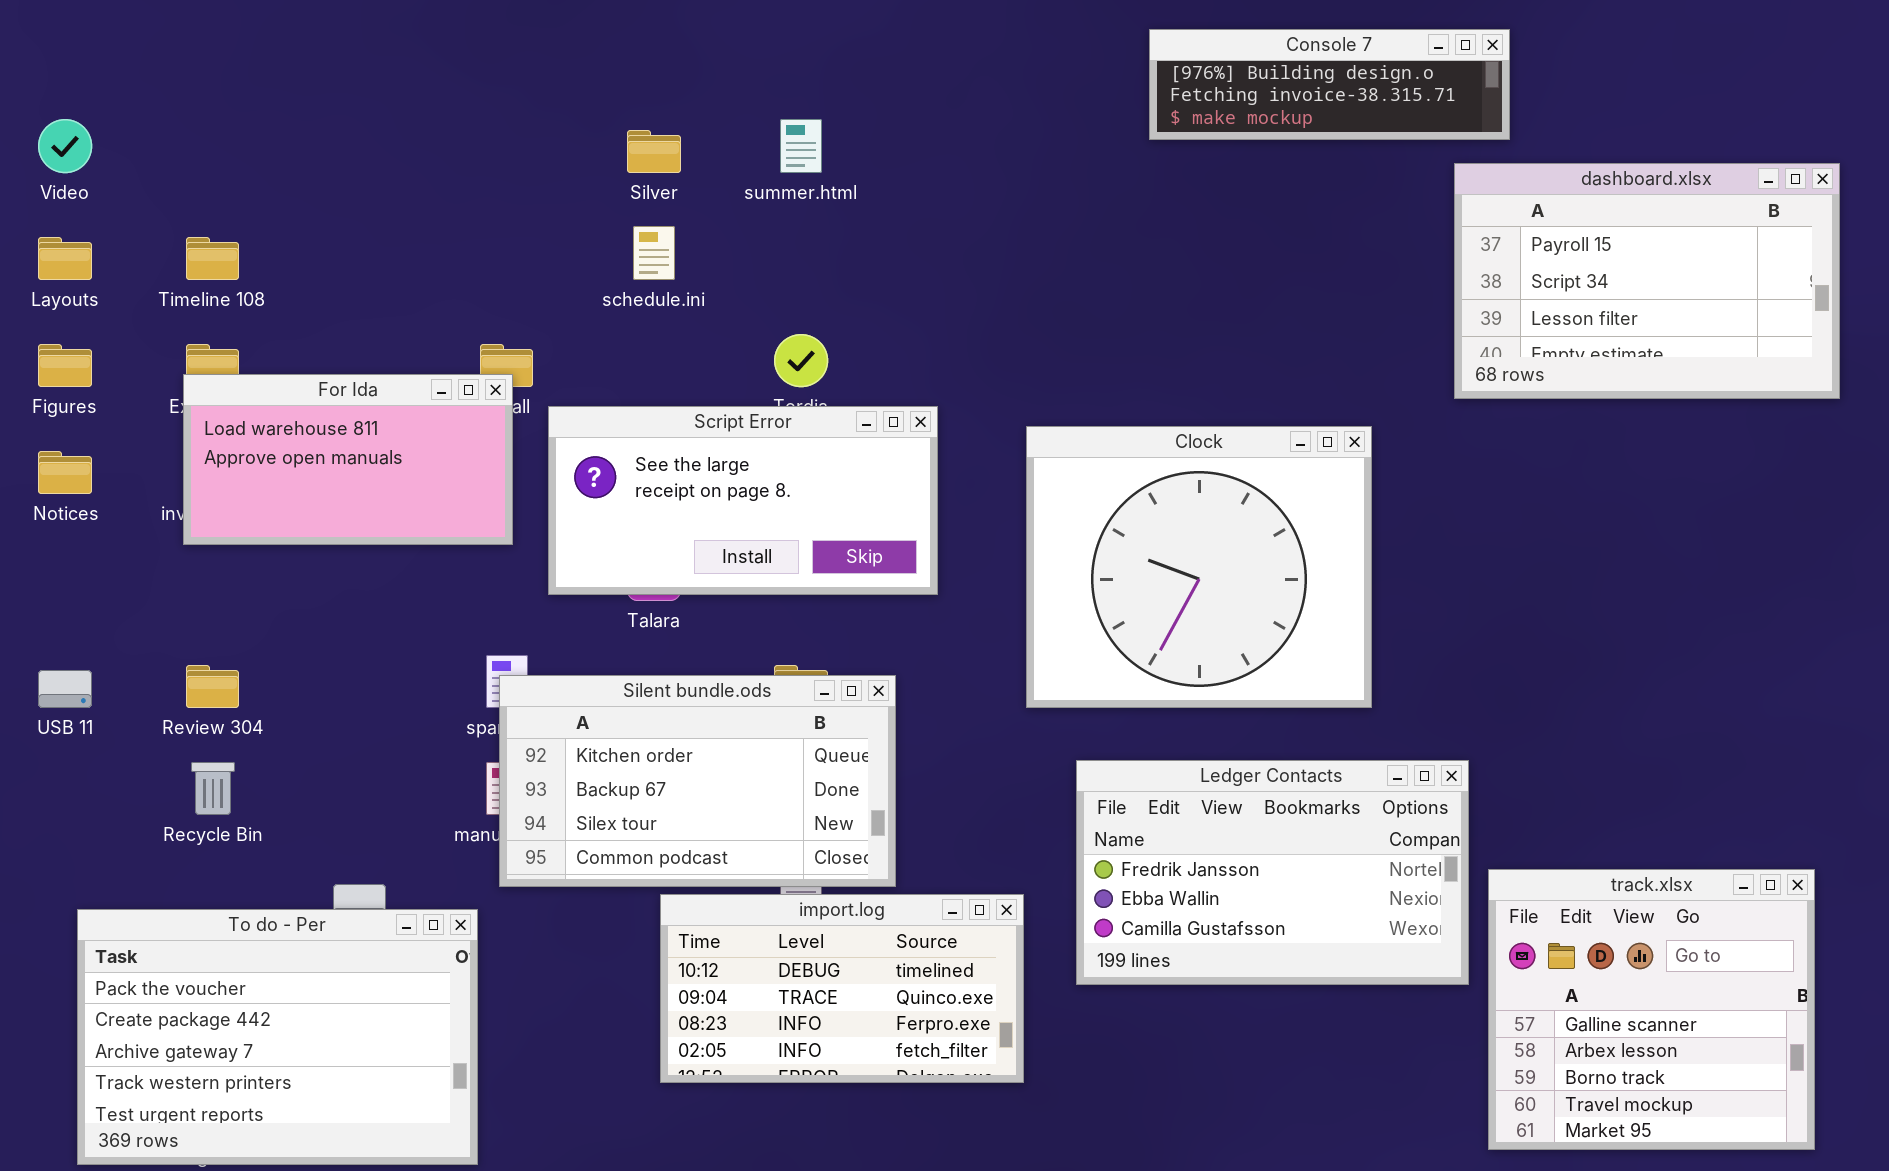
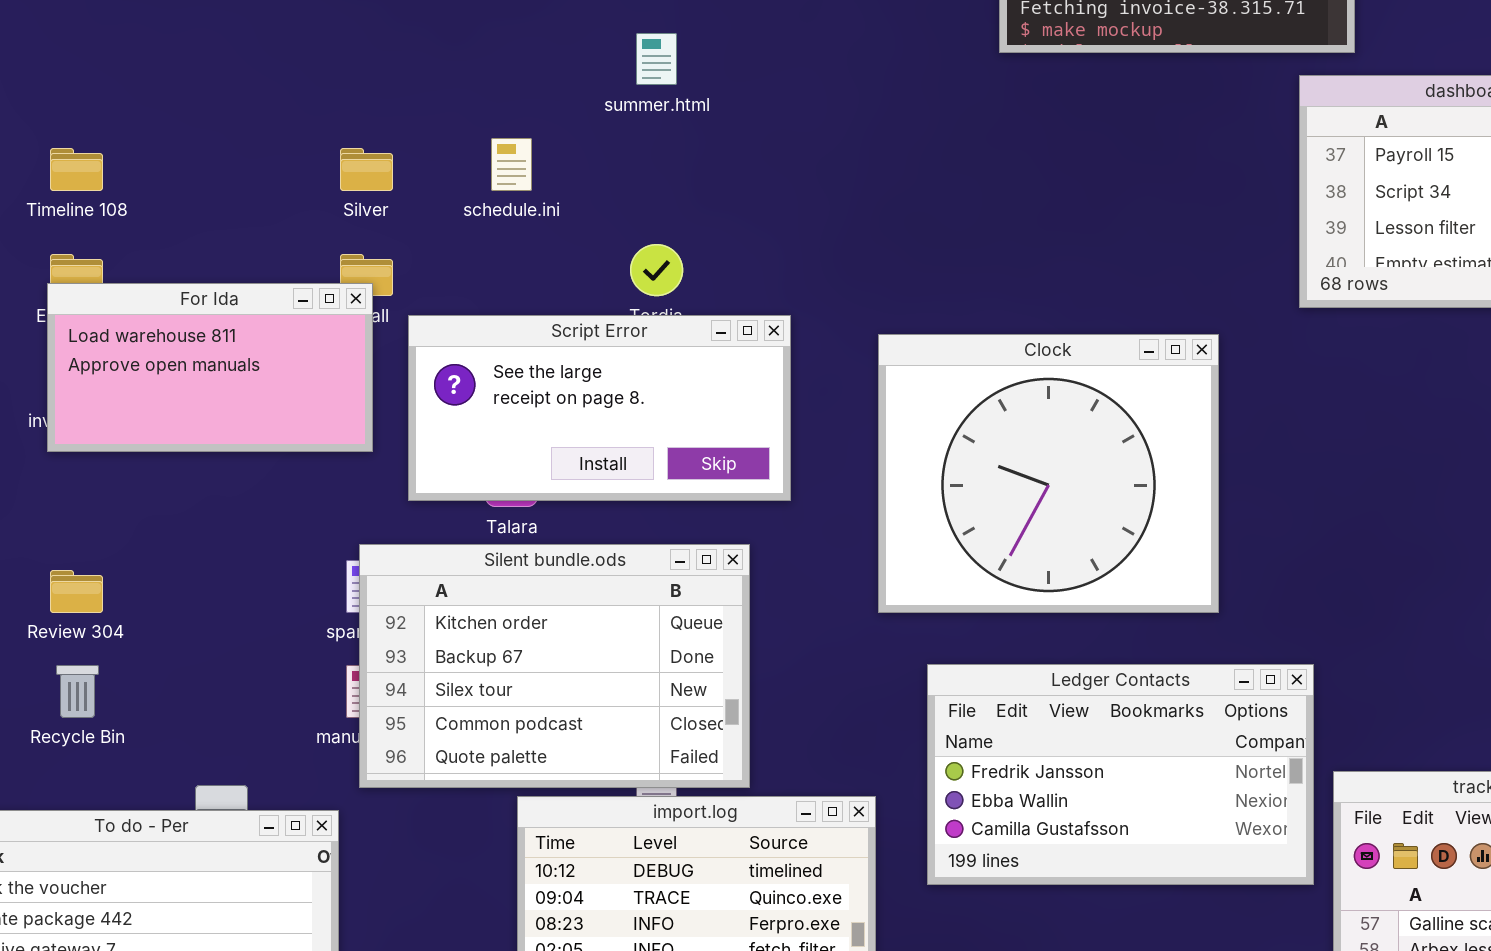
Silver: [627,130,681,173] -> [340,148,393,191], moved
Silent bundle.ods: [499,675,896,887] -> [359,544,750,788], resized

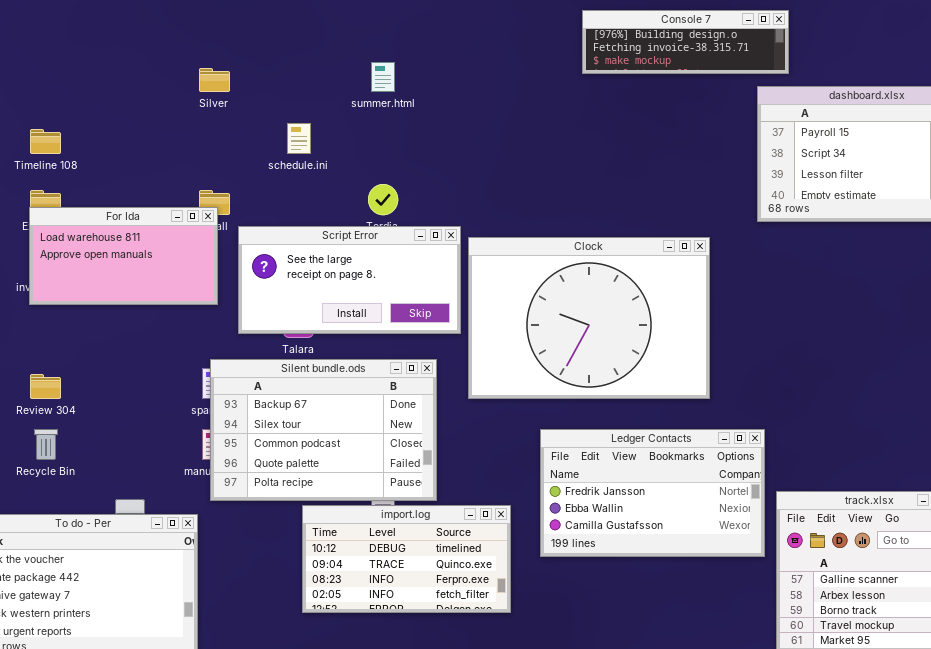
Silver: [340,148,393,191] -> [199,68,230,92], moved
Clock: [878,334,1219,613] -> [468,237,710,399], resized
Silent bundle.ods: [359,544,750,788] -> [210,359,437,501], scrolled down 1 row

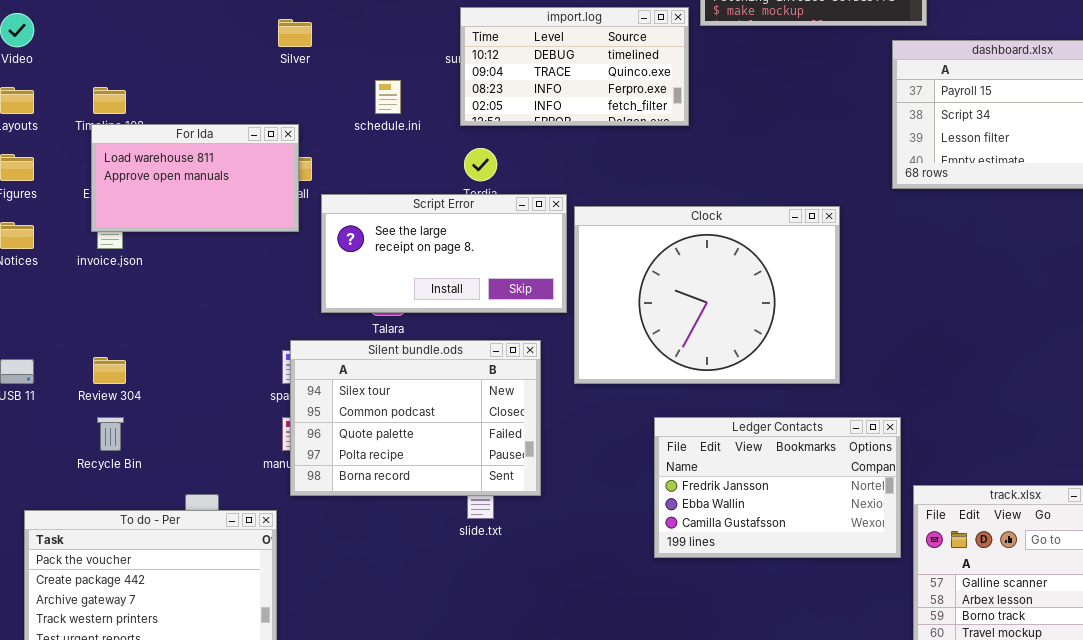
For Ida: [29,207,218,305] -> [91,124,299,232], moved
Silent bundle.ods: [210,359,437,501] -> [290,340,541,496], scrolled down 1 row
import.log: [302,505,511,613] -> [460,7,689,126], moved

